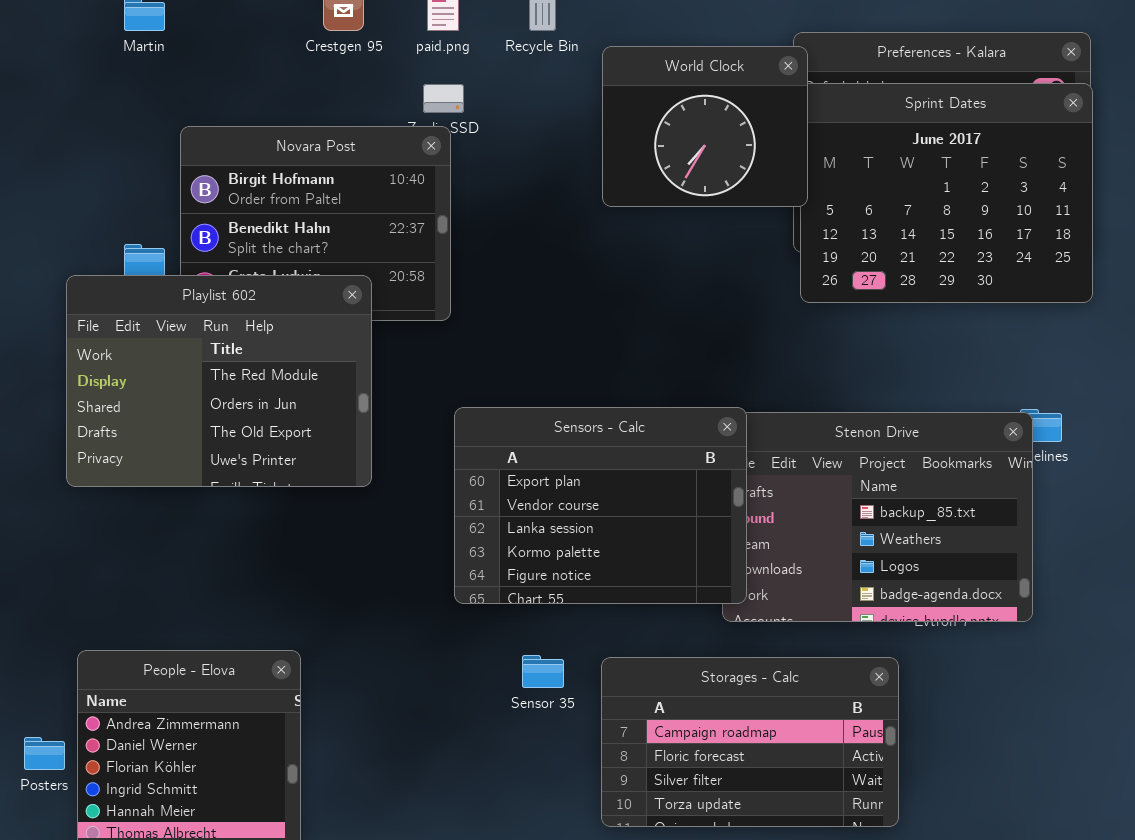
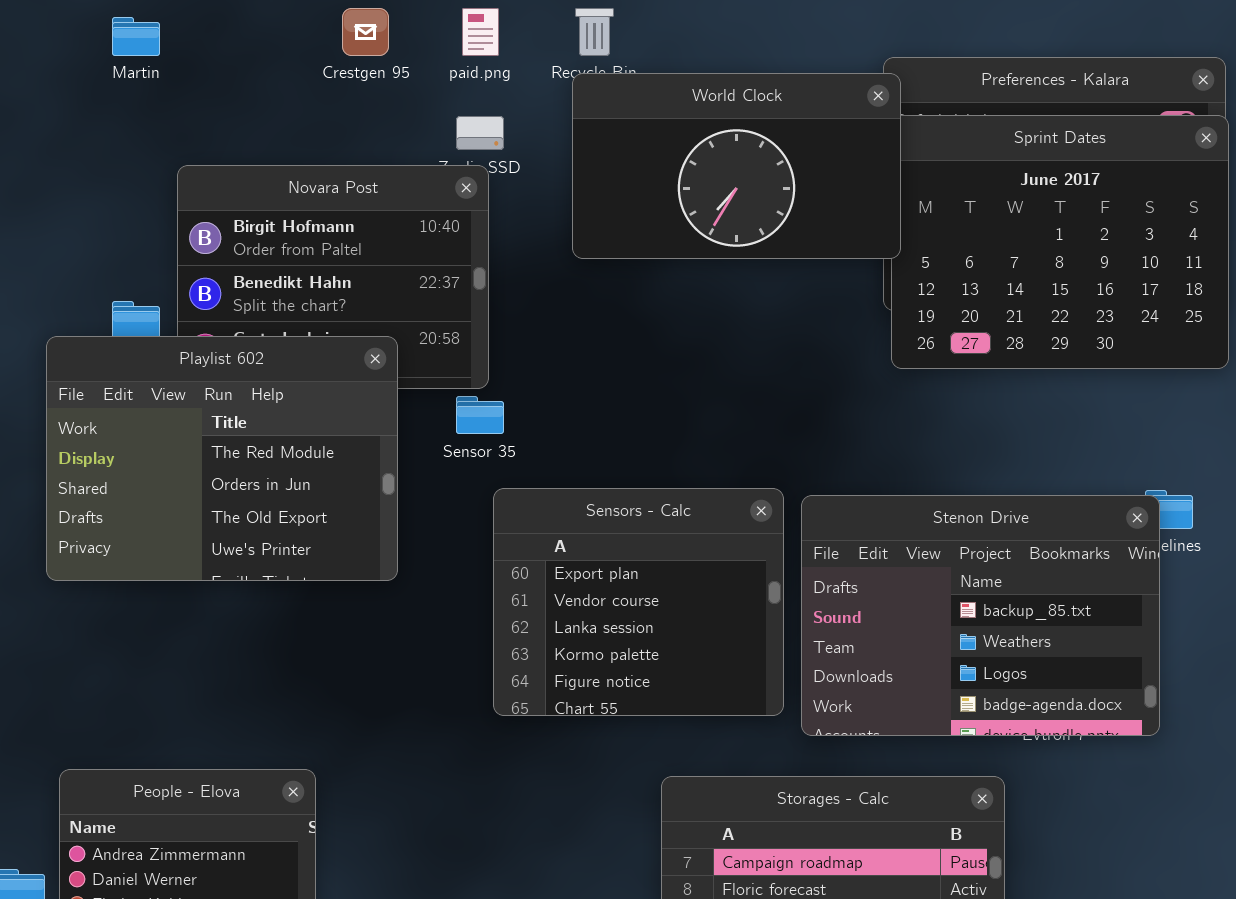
World Clock: [602,46,808,207] -> [572,73,901,259], resized
Sensors - Calc: [454,407,747,604] -> [493,488,784,716], resized
Sensor 35: [522,655,564,688] -> [456,396,504,434], moved

